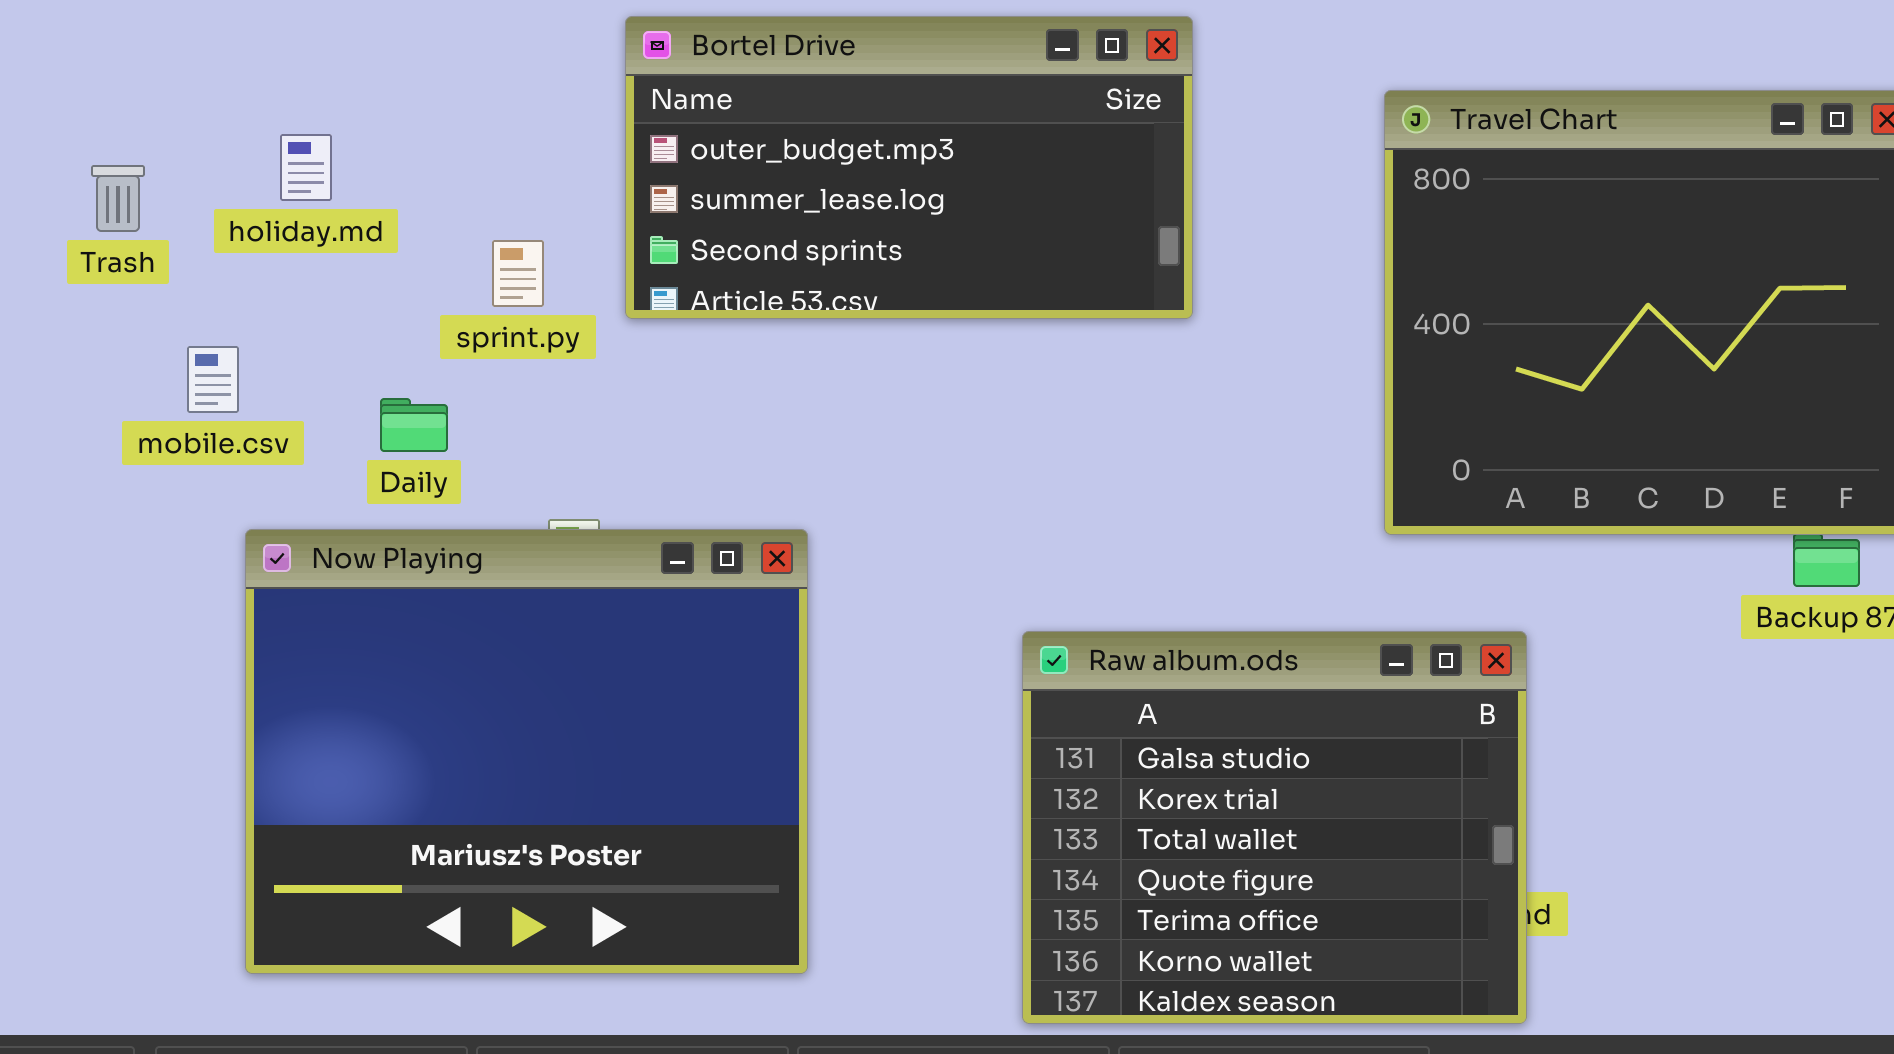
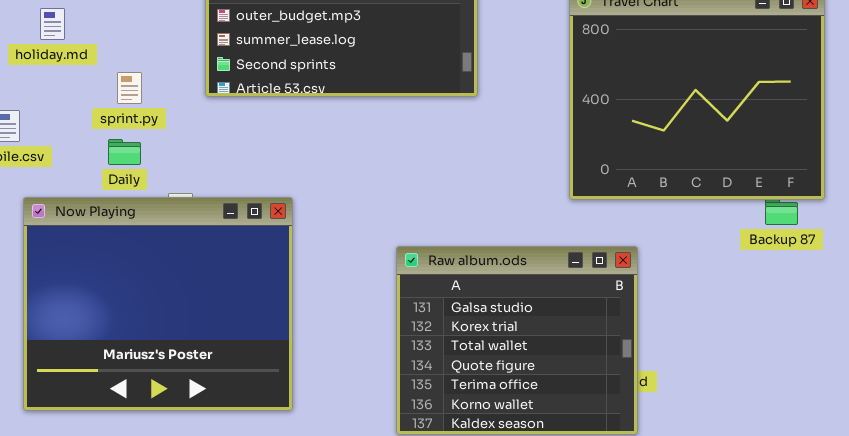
sprint.py: [492,240,544,307] -> [117,72,142,104], moved
Daily: [380,398,448,452] -> [108,139,141,165], moved

